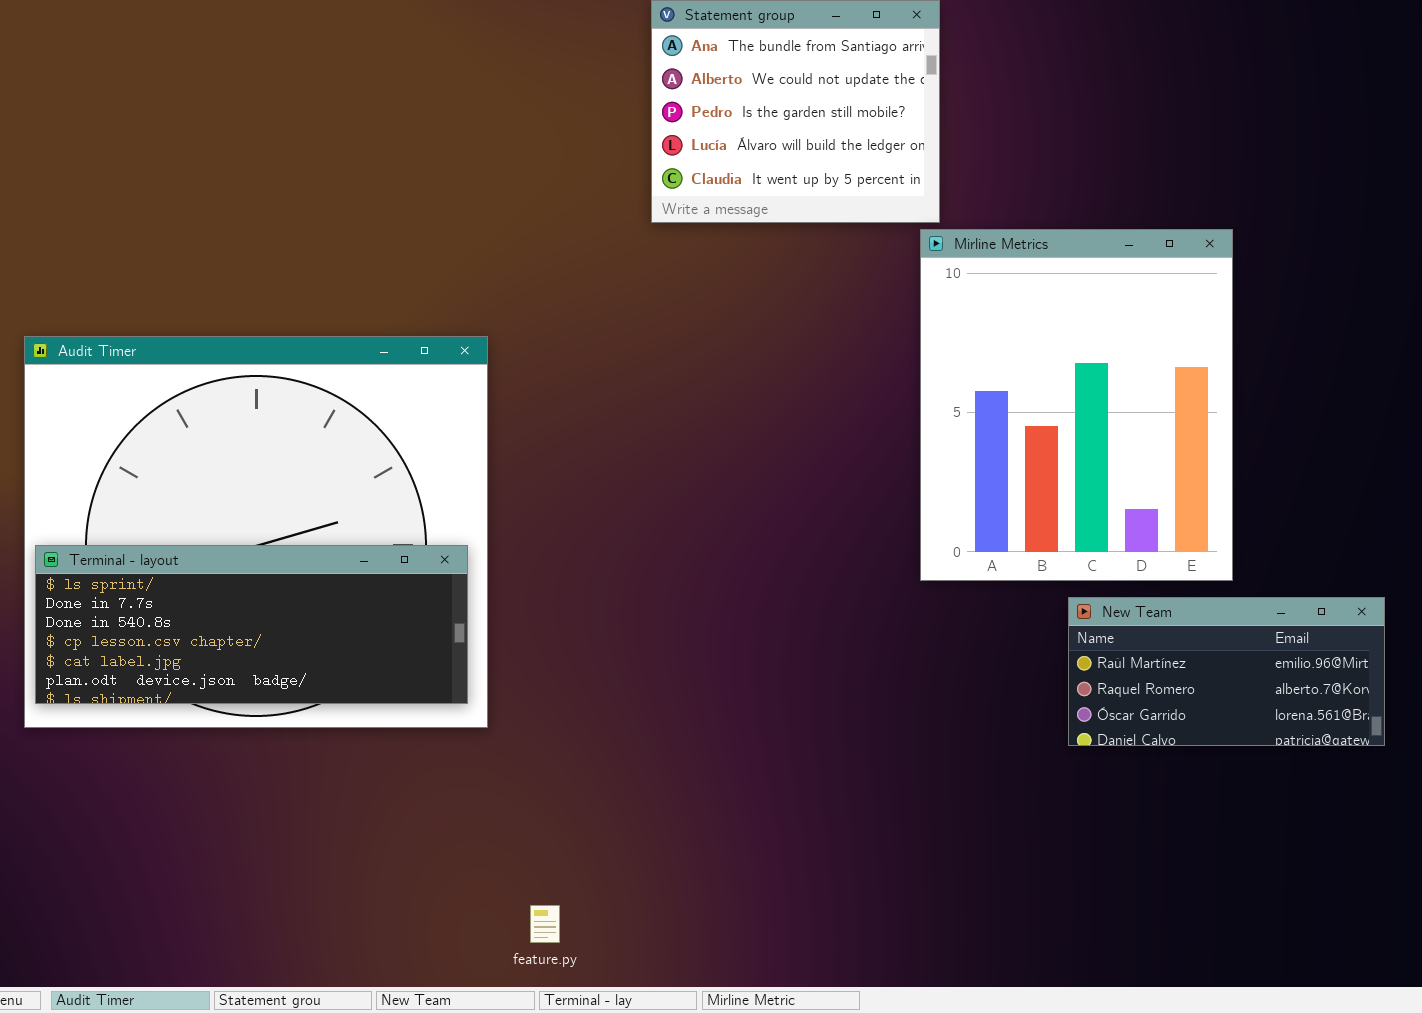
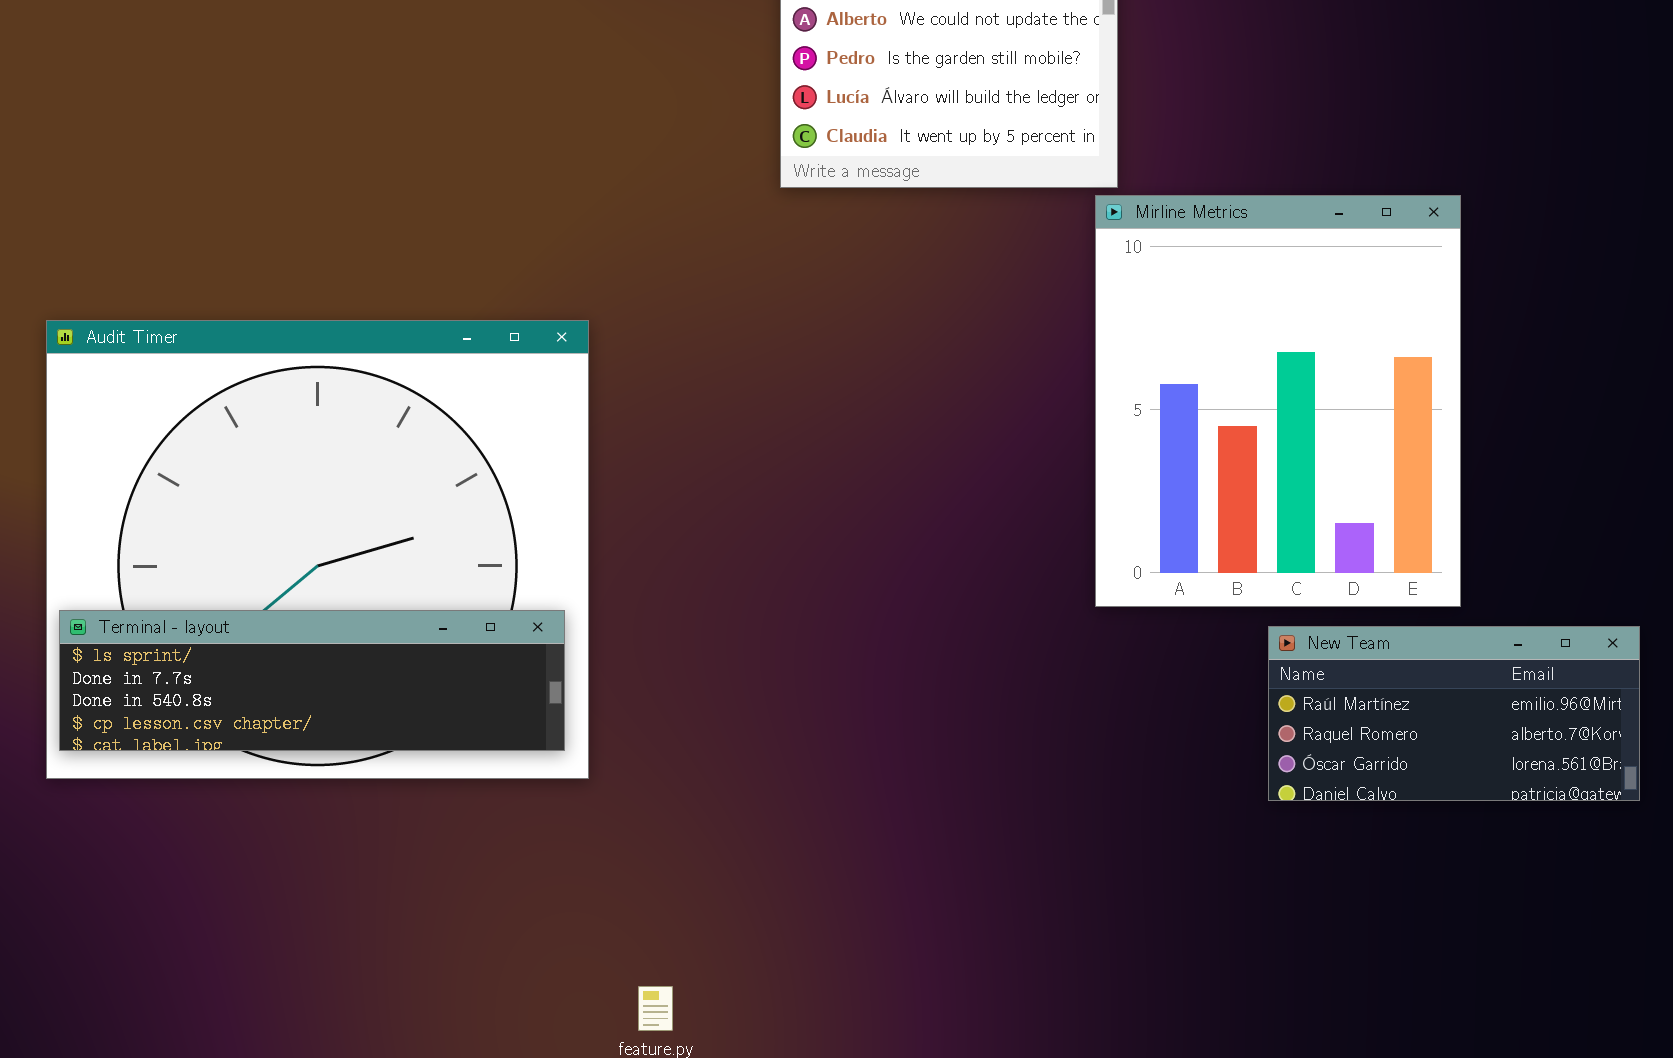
Terminal - layout: [35,545,468,704] -> [59,610,565,751], resized

